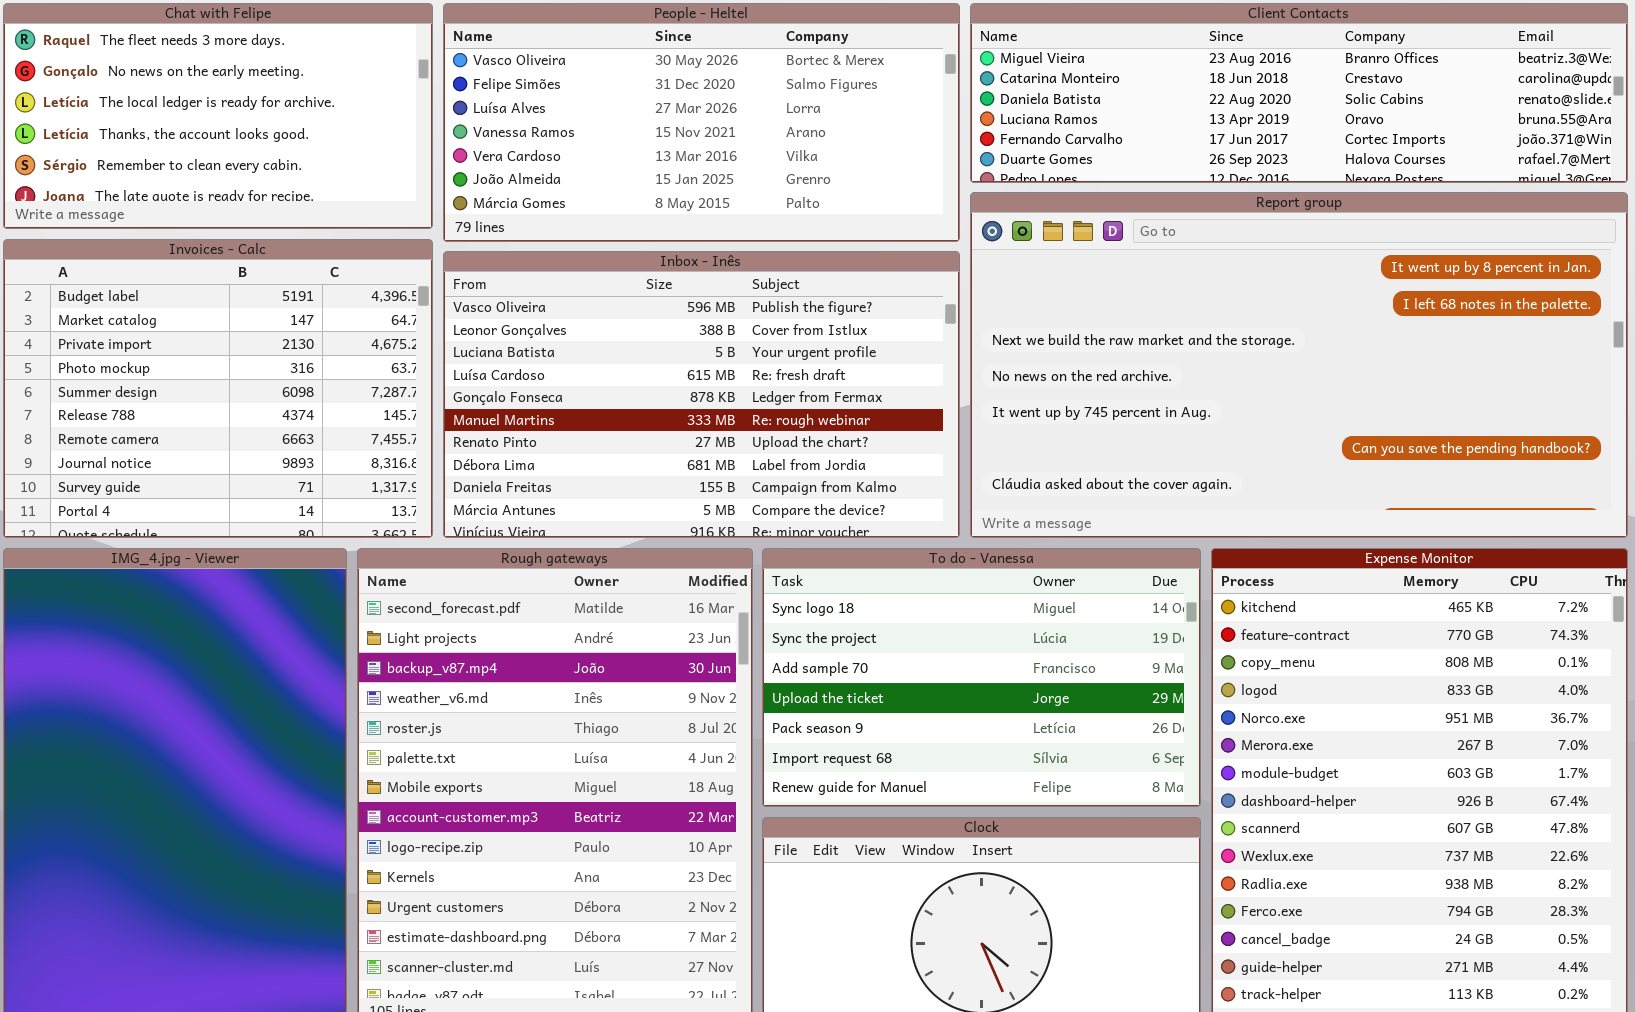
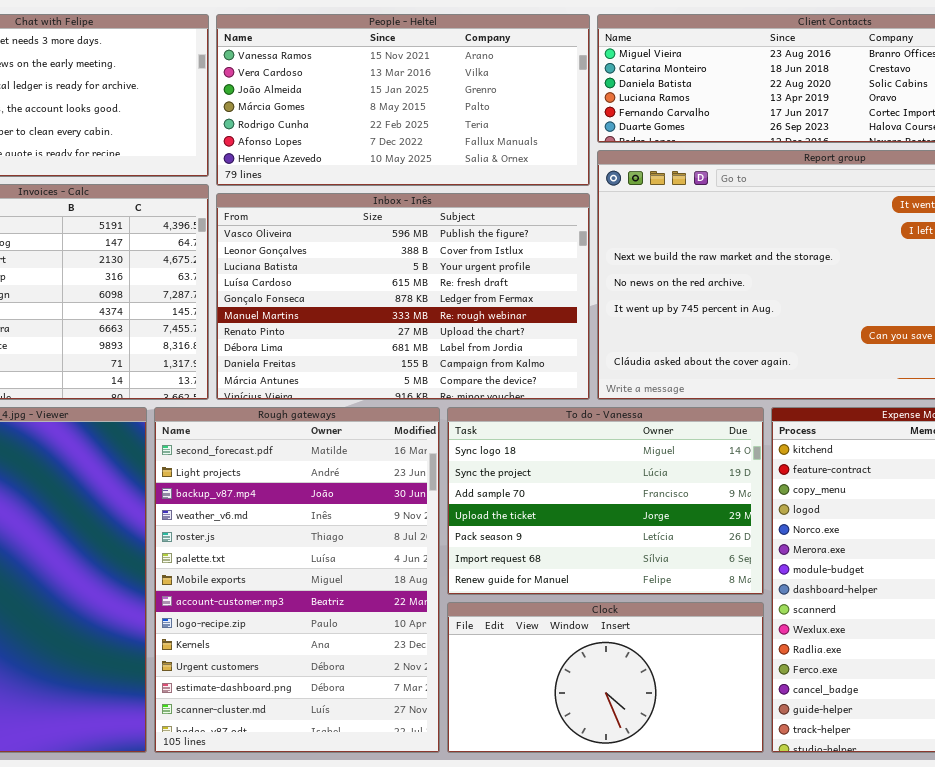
People - Heltel: [443,3,960,242] -> [216,14,590,186], scrolled down 3 rows

